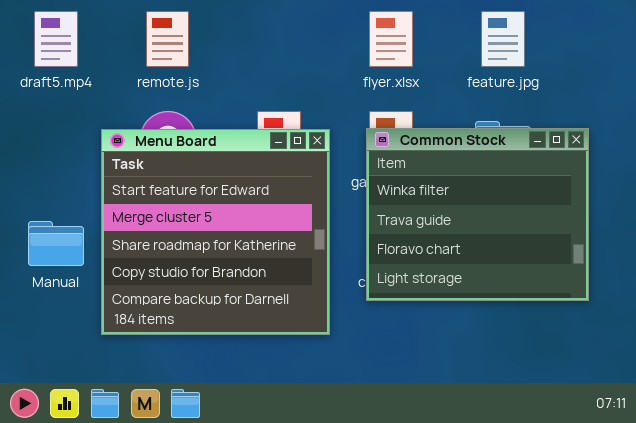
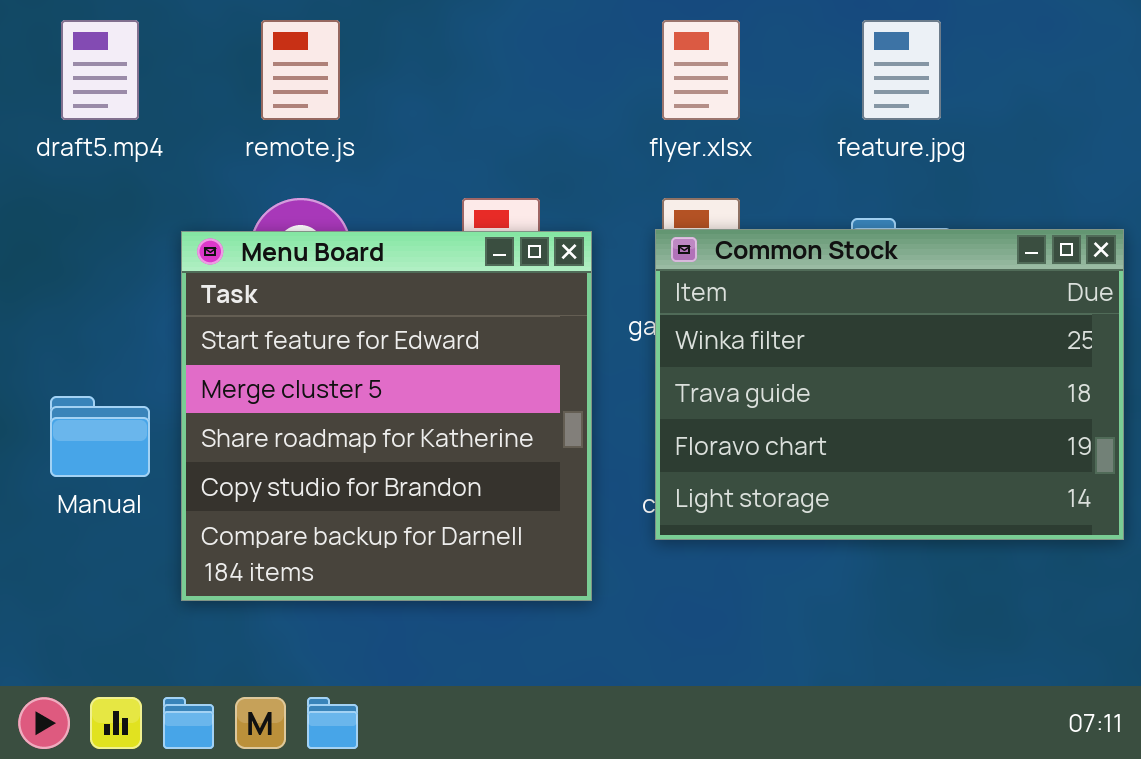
Common Stock: [366,128,589,301] -> [655,229,1124,540], resized

